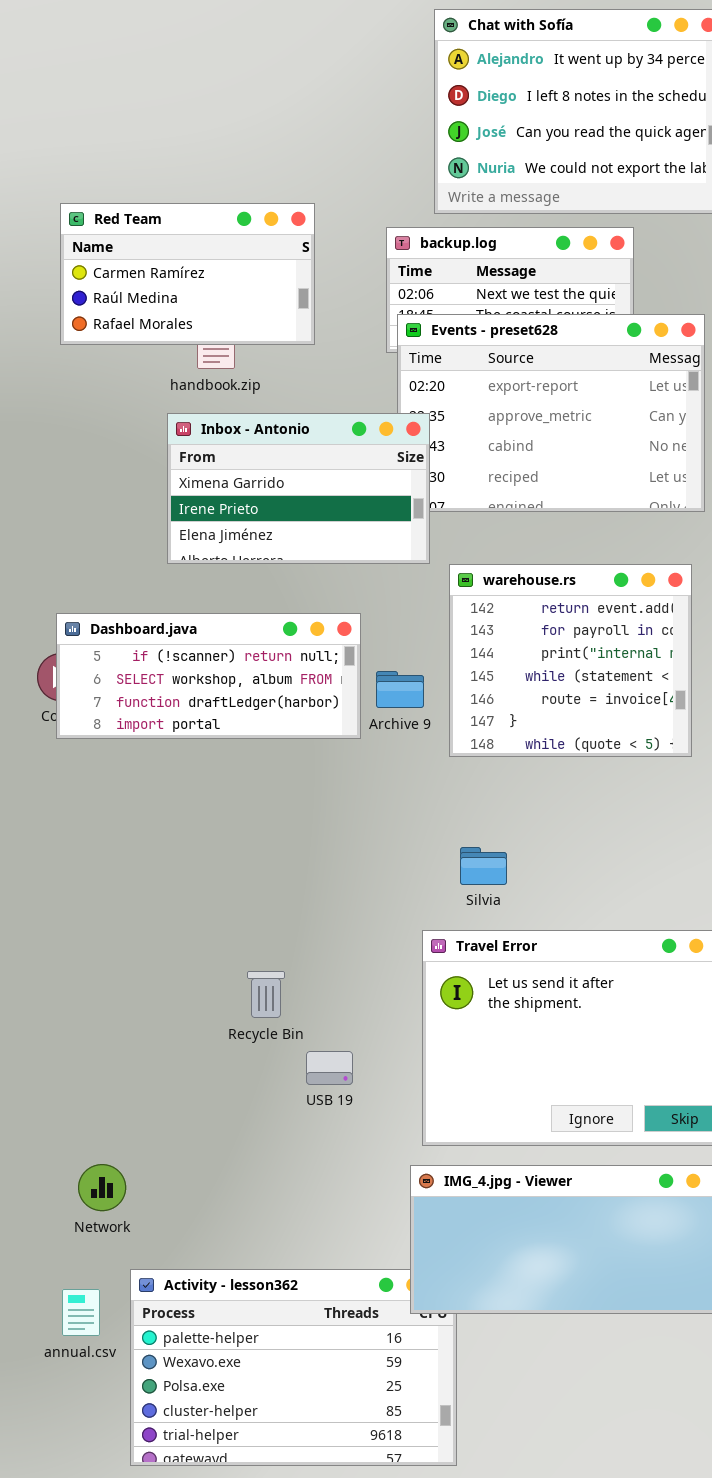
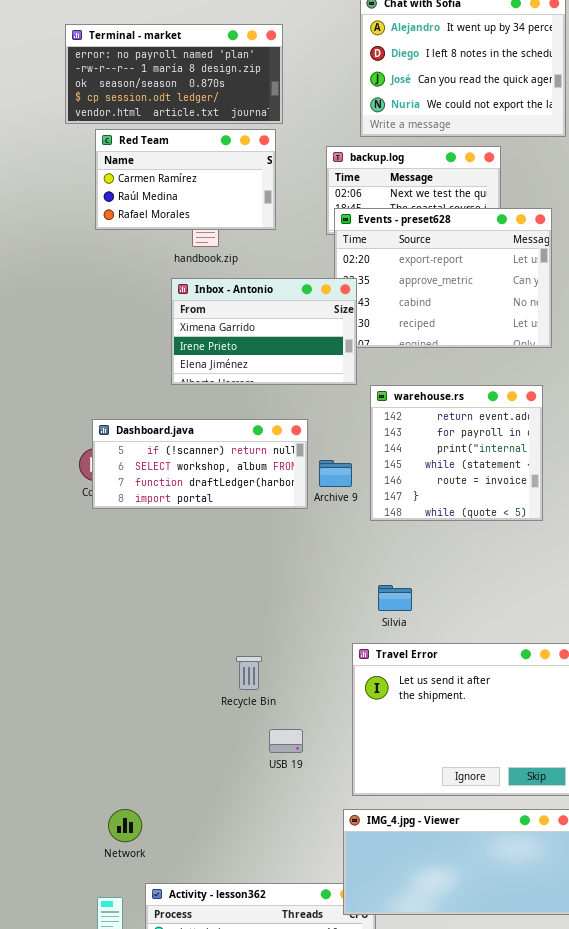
Terminal - market: none -> [65,24,283,124], opened
Recycle Bin: [247,971,285,1018] -> [236,656,262,690], moved

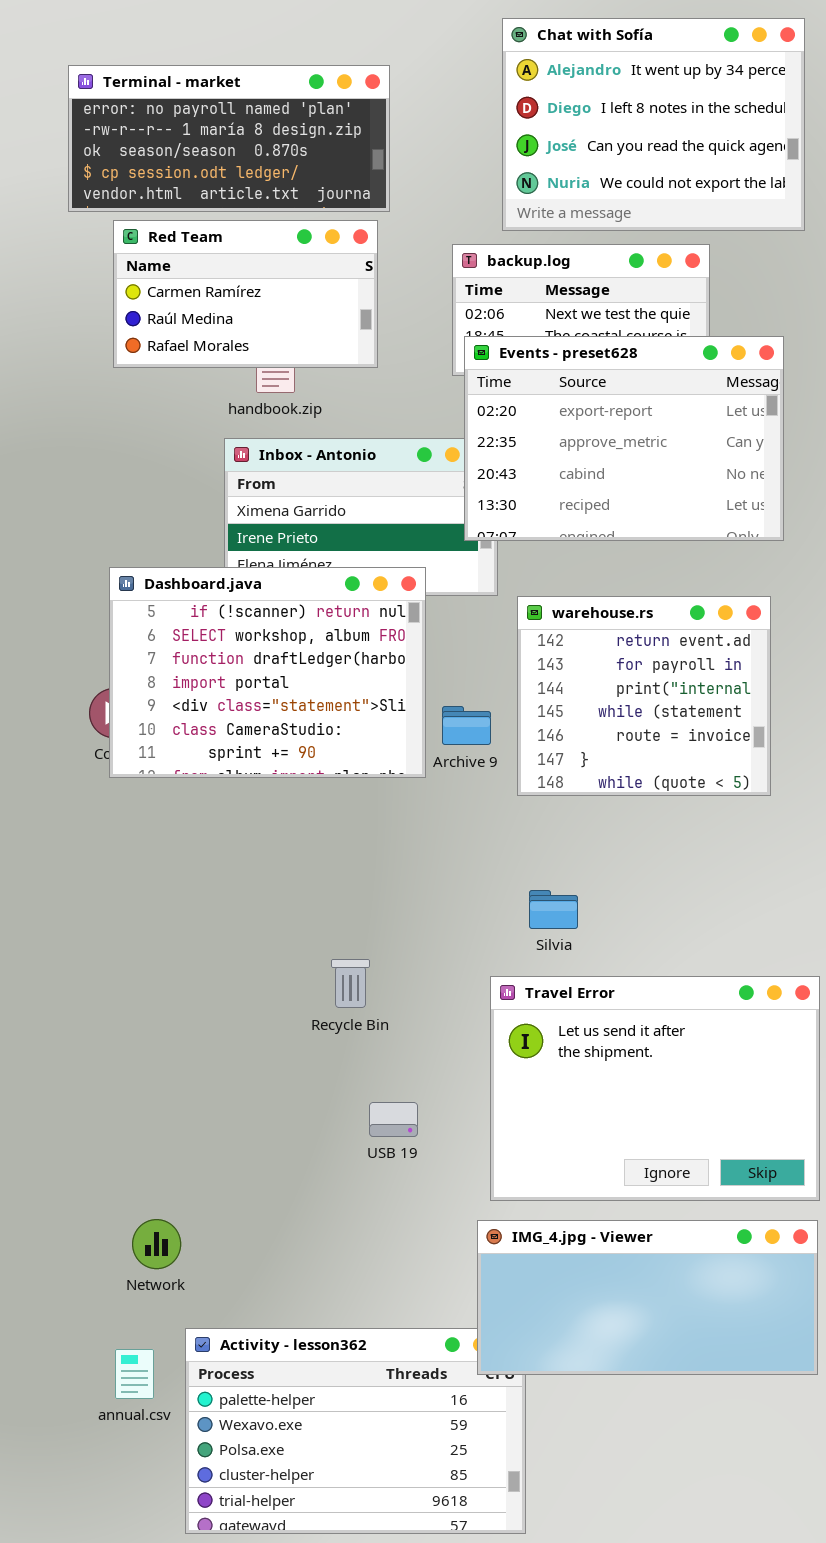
Events - preset628: [334,208,552,348] -> [464,336,784,541], raised
Dashboard.java: [92,419,308,509] -> [109,567,426,778], resized
Recycle Bin: [236,656,262,690] -> [331,959,370,1008], moved

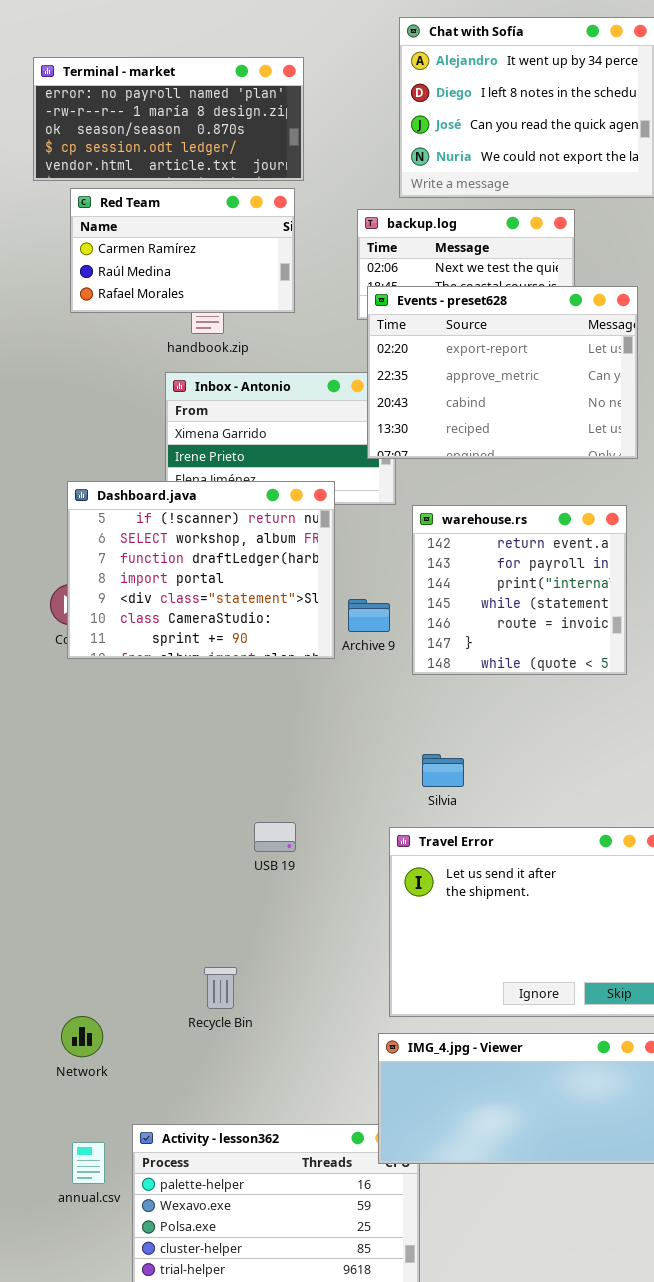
Recycle Bin: [331,959,370,1008] -> [204,967,237,1009], moved
USB 19: [369,1102,418,1137] -> [254,822,296,852], moved
Network: [132,1219,181,1269] -> [61,1016,103,1057], moved

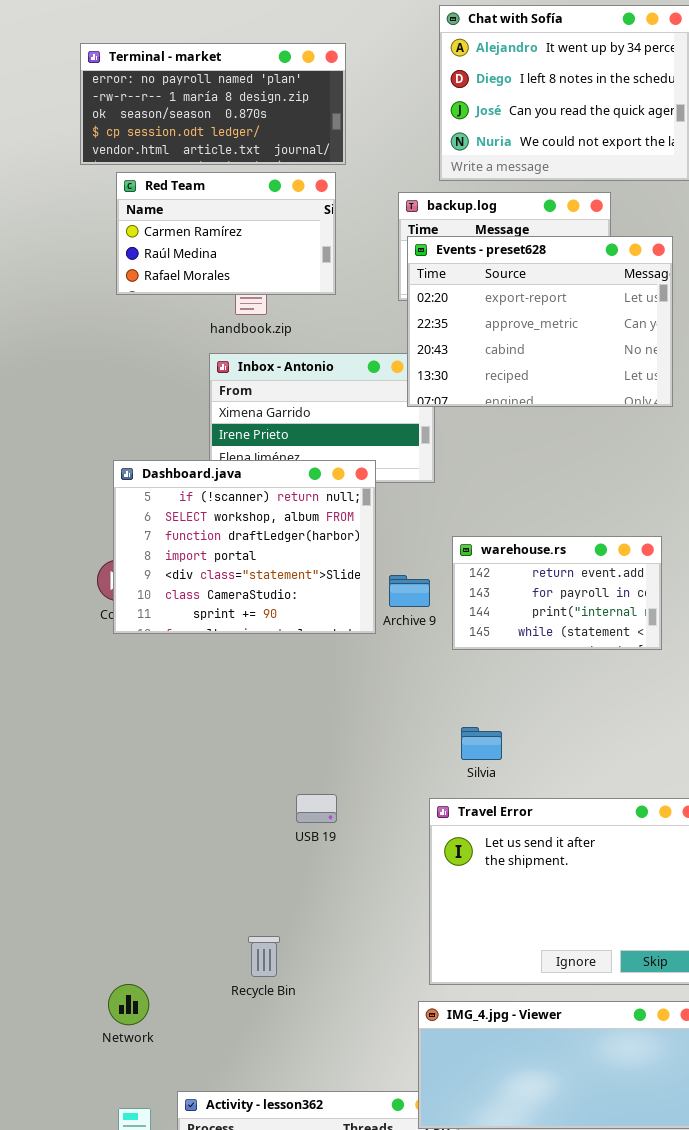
Events - preset628: [367,286,638,459] -> [407,236,673,407], moved
warehouse.rs: [412,505,627,675] -> [452,536,662,650], resized

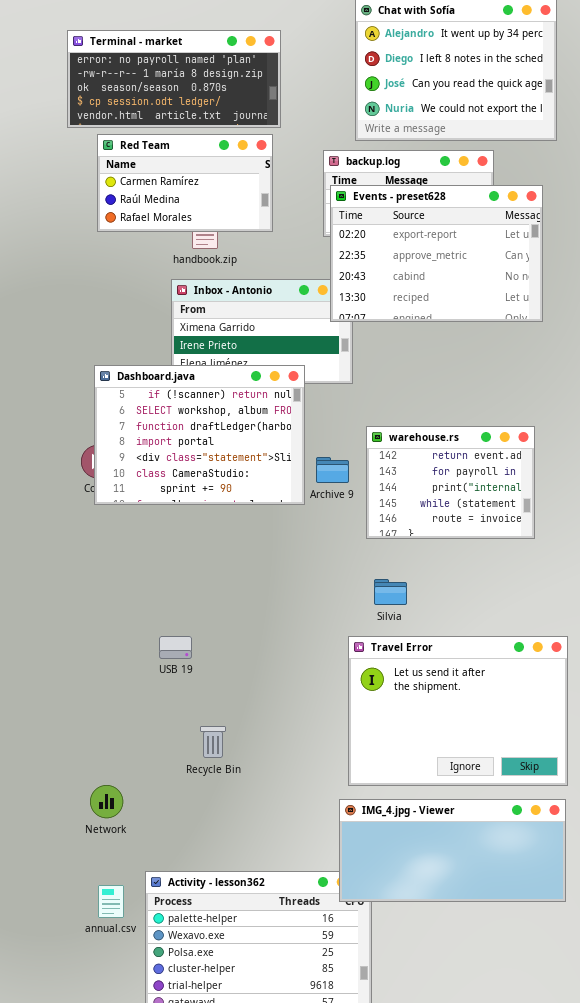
warehouse.rs: [452,536,662,650] -> [366,426,535,539], resized
USB 19: [296,794,337,823] -> [159,636,192,659], moved
Recycle Bin: [248,936,280,977] -> [200,726,226,758], moved

